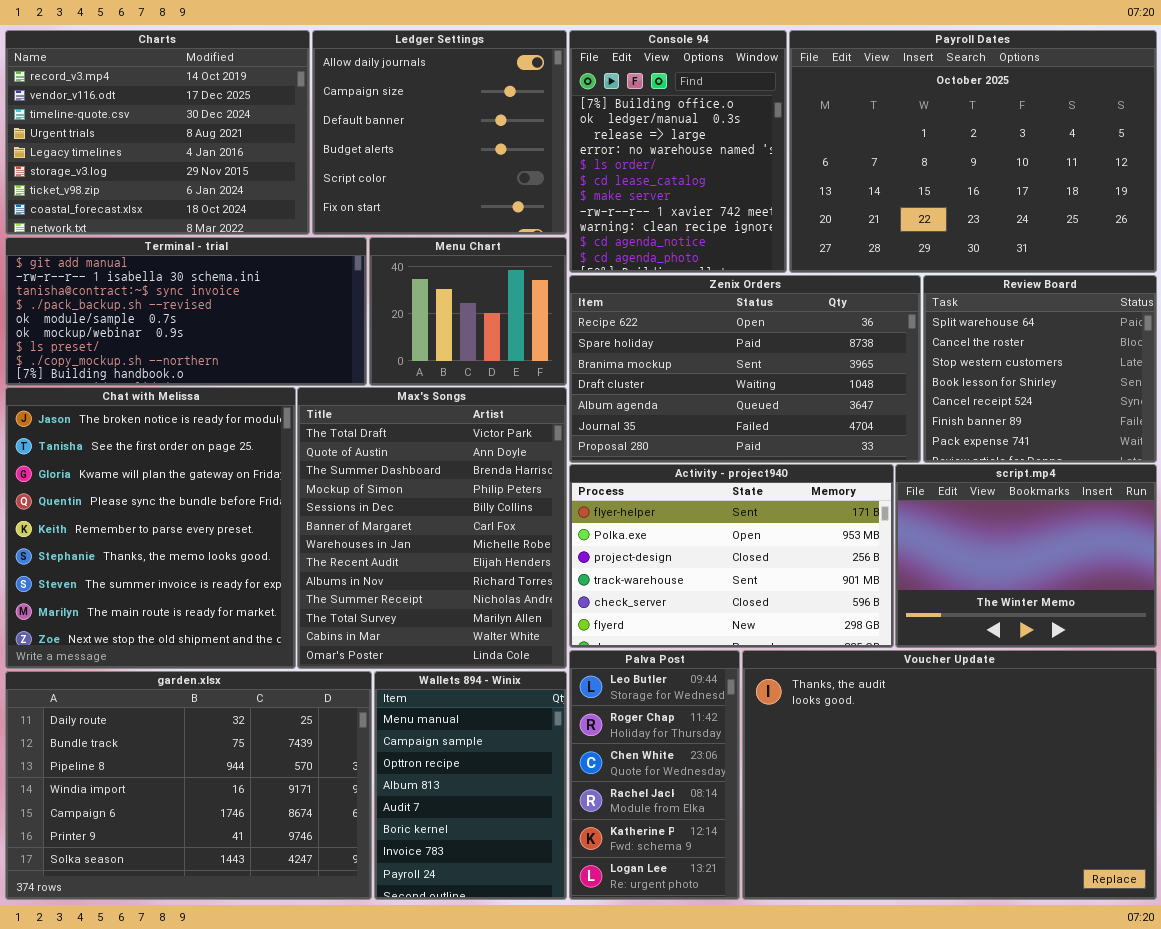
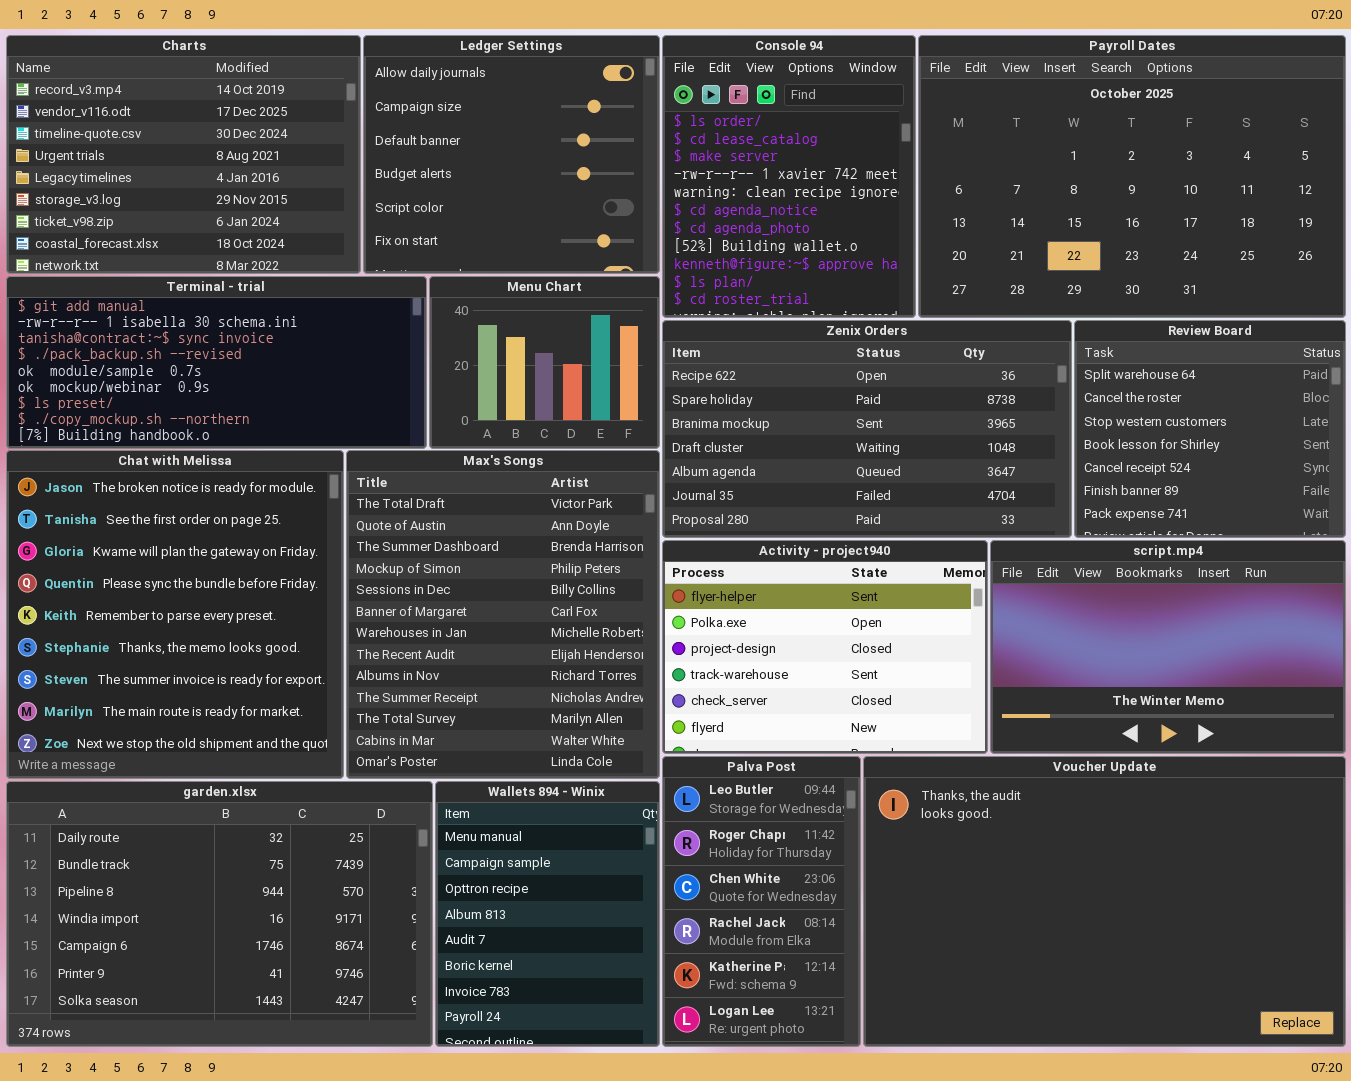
Console 94: [569,30,787,273] -> [662,35,916,318], scrolled down 4 rows
Activity - project940: [569,464,894,648] -> [662,540,988,754], resized
script.mp4: [895,464,1157,648] -> [990,540,1346,754], resized

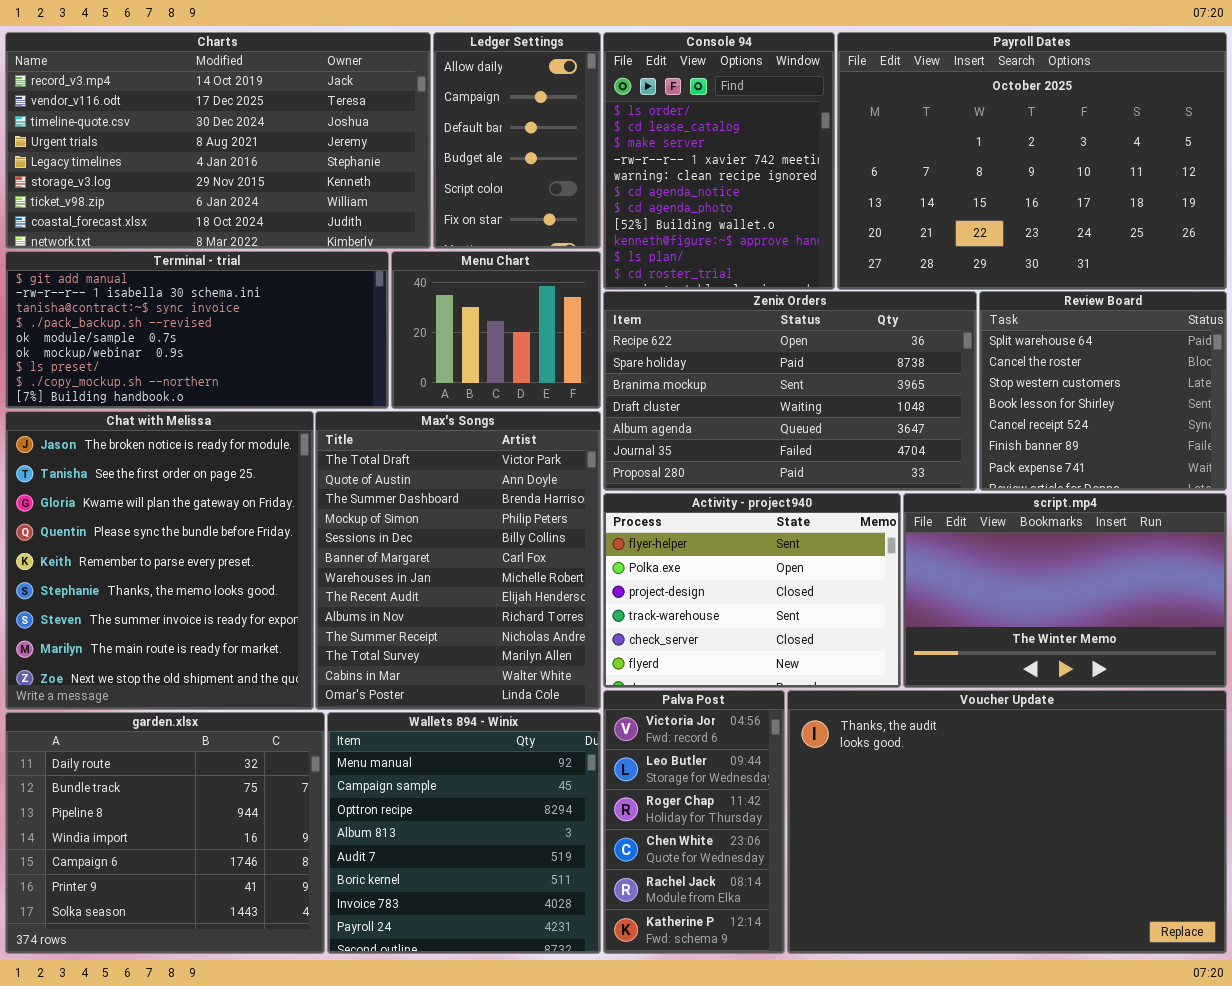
Charts: [6,35,361,274] -> [5,32,431,249], resized
Ledger Settings: [363,35,660,274] -> [433,32,601,249], resized
Palva Post: [662,756,861,1047] -> [603,690,785,954], scrolled up 1 row
garden.xlsx: [6,781,433,1047] -> [5,712,325,954], resized
Wallets 894 - Winix: [435,781,660,1047] -> [327,712,601,954], resized

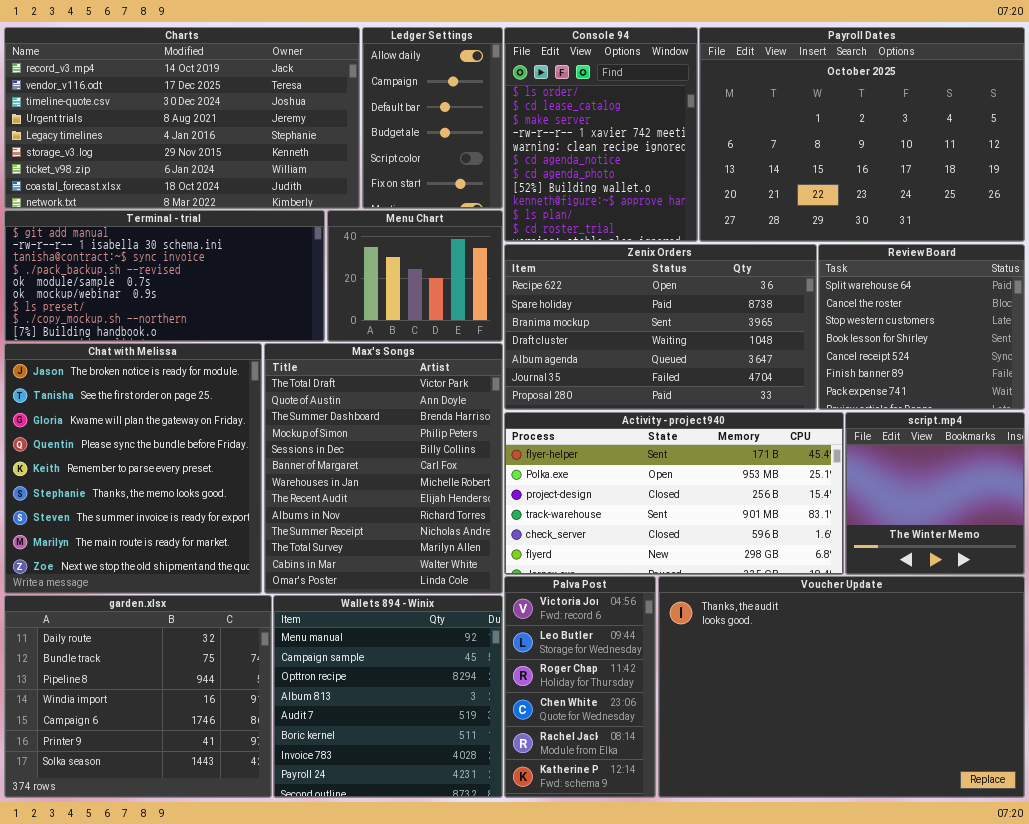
Activity - project940: [603,493,901,688] -> [504,412,844,575], resized
script.mp4: [903,493,1227,688] -> [845,412,1025,575], resized

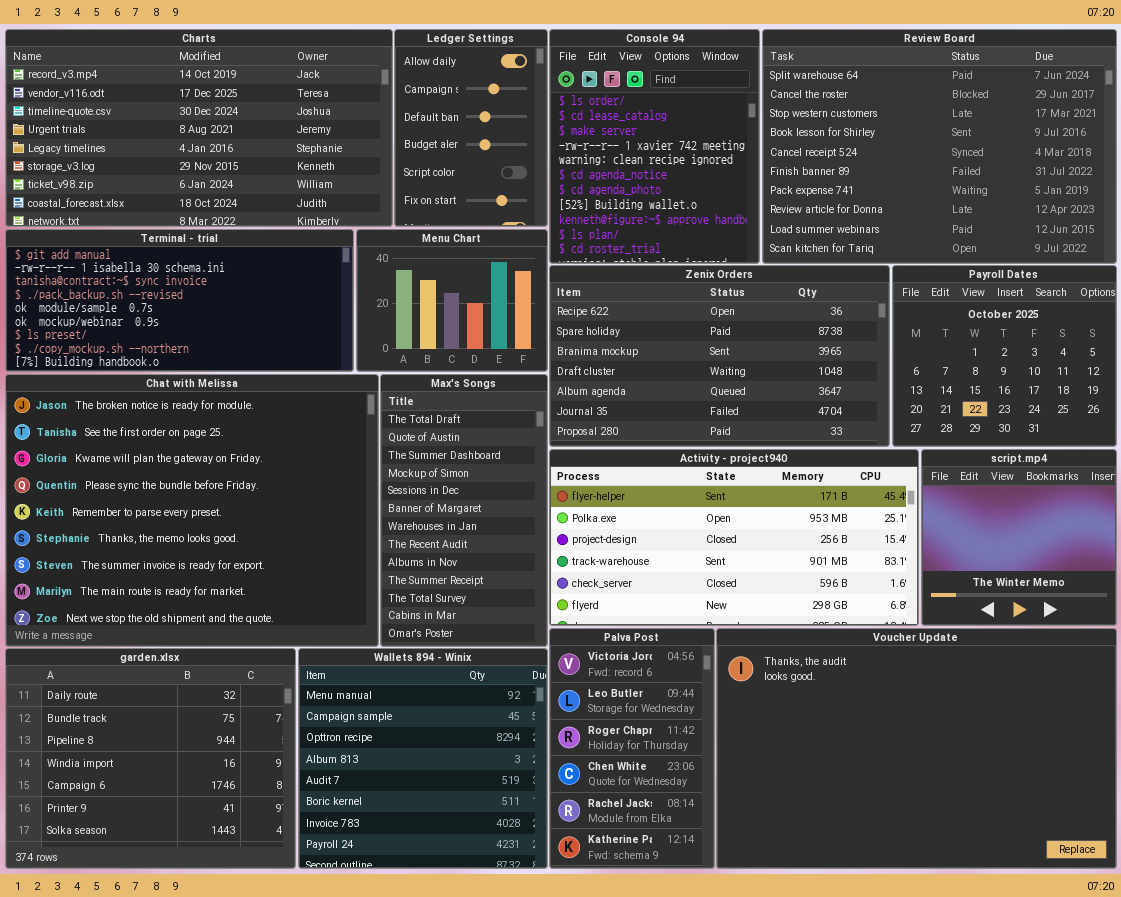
Payroll Dates: [699,27,1025,242] -> [892,265,1117,447], moved, resized
Review Board: [818,244,1025,410] -> [762,29,1117,264], moved, resized
Chat with Melissa: [4,343,262,594] -> [5,374,379,647], resized
Max's Songs: [264,343,503,594] -> [380,374,548,647], resized

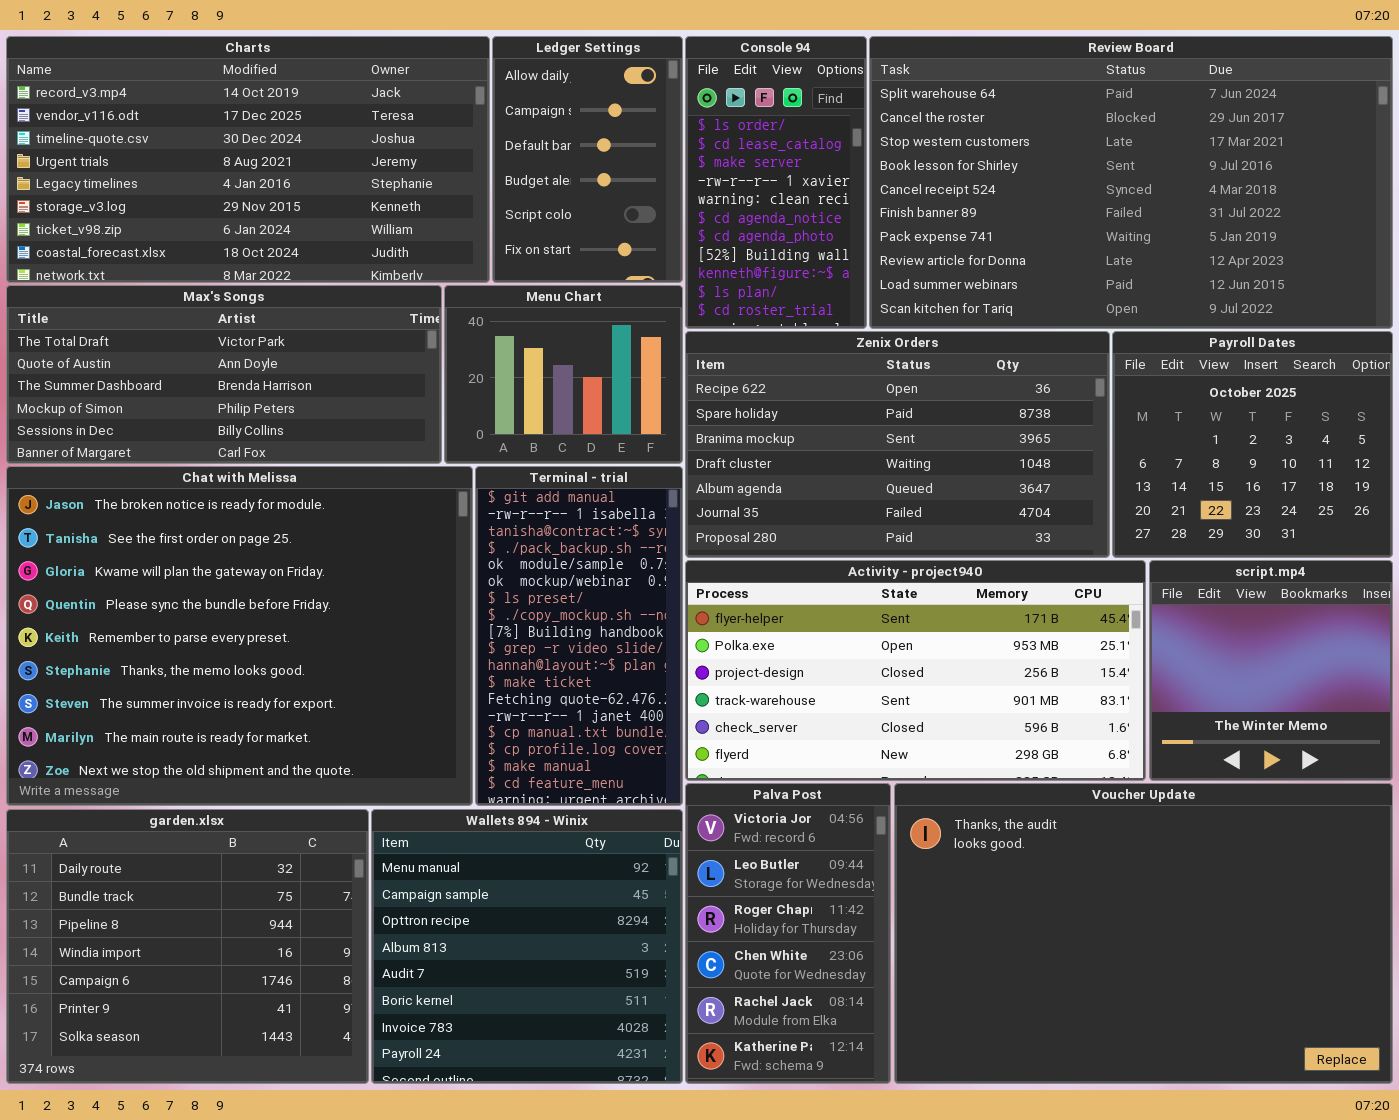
Console 94: [549,29,760,264] -> [685,36,867,329], resized
Review Board: [762,29,1117,264] -> [869,36,1393,329], resized
Terminal - trial: [5,229,354,372] -> [475,466,683,806], moved, resized
Max's Songs: [380,374,548,647] -> [6,285,442,464], moved, resized

